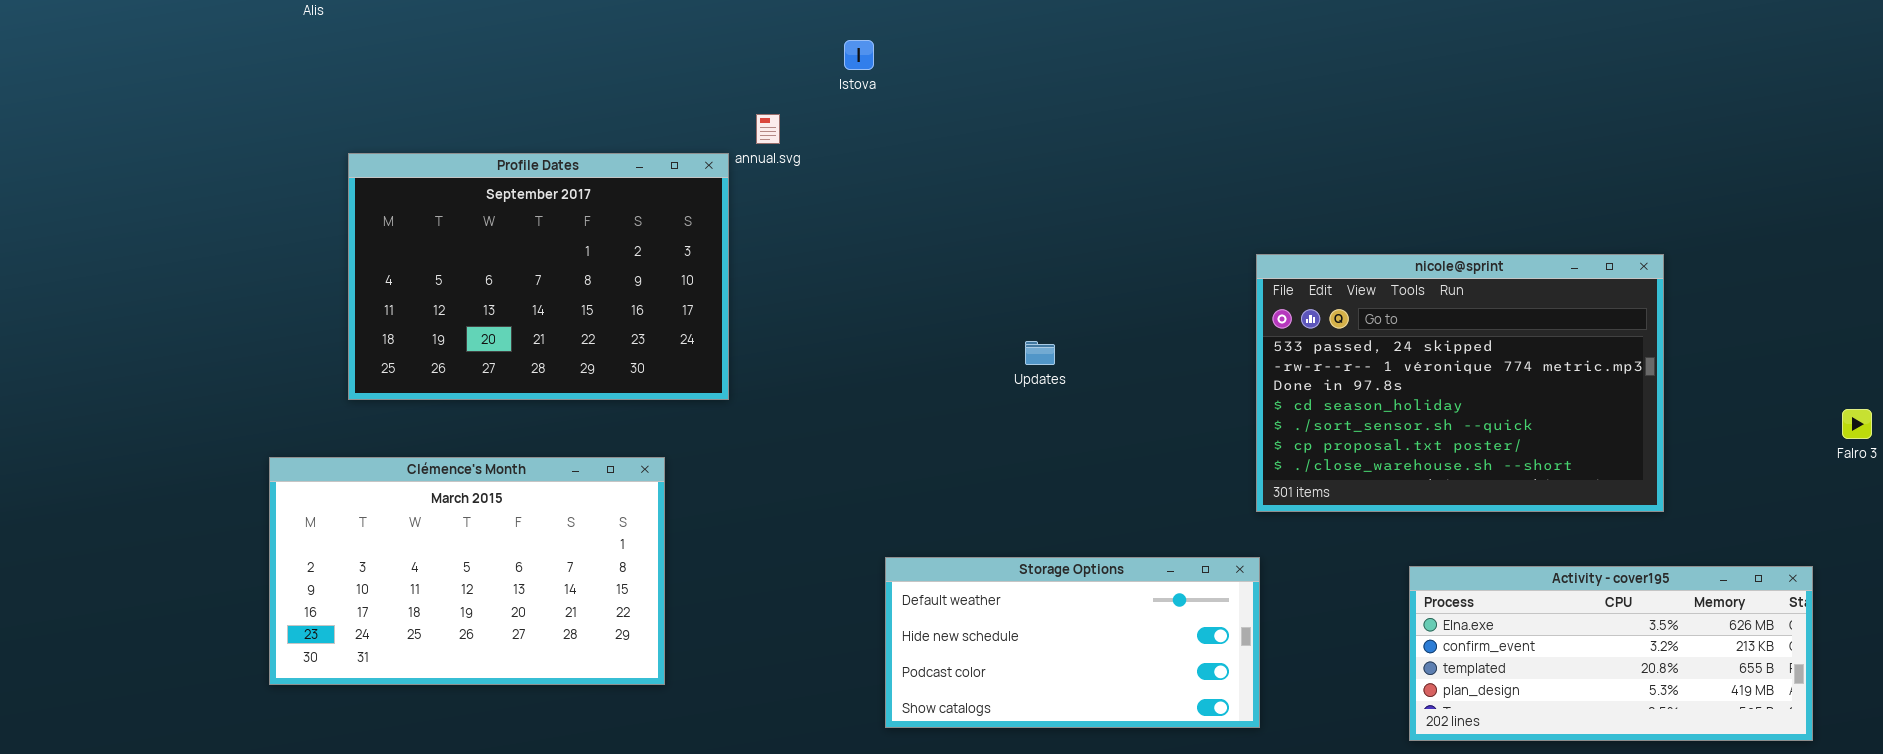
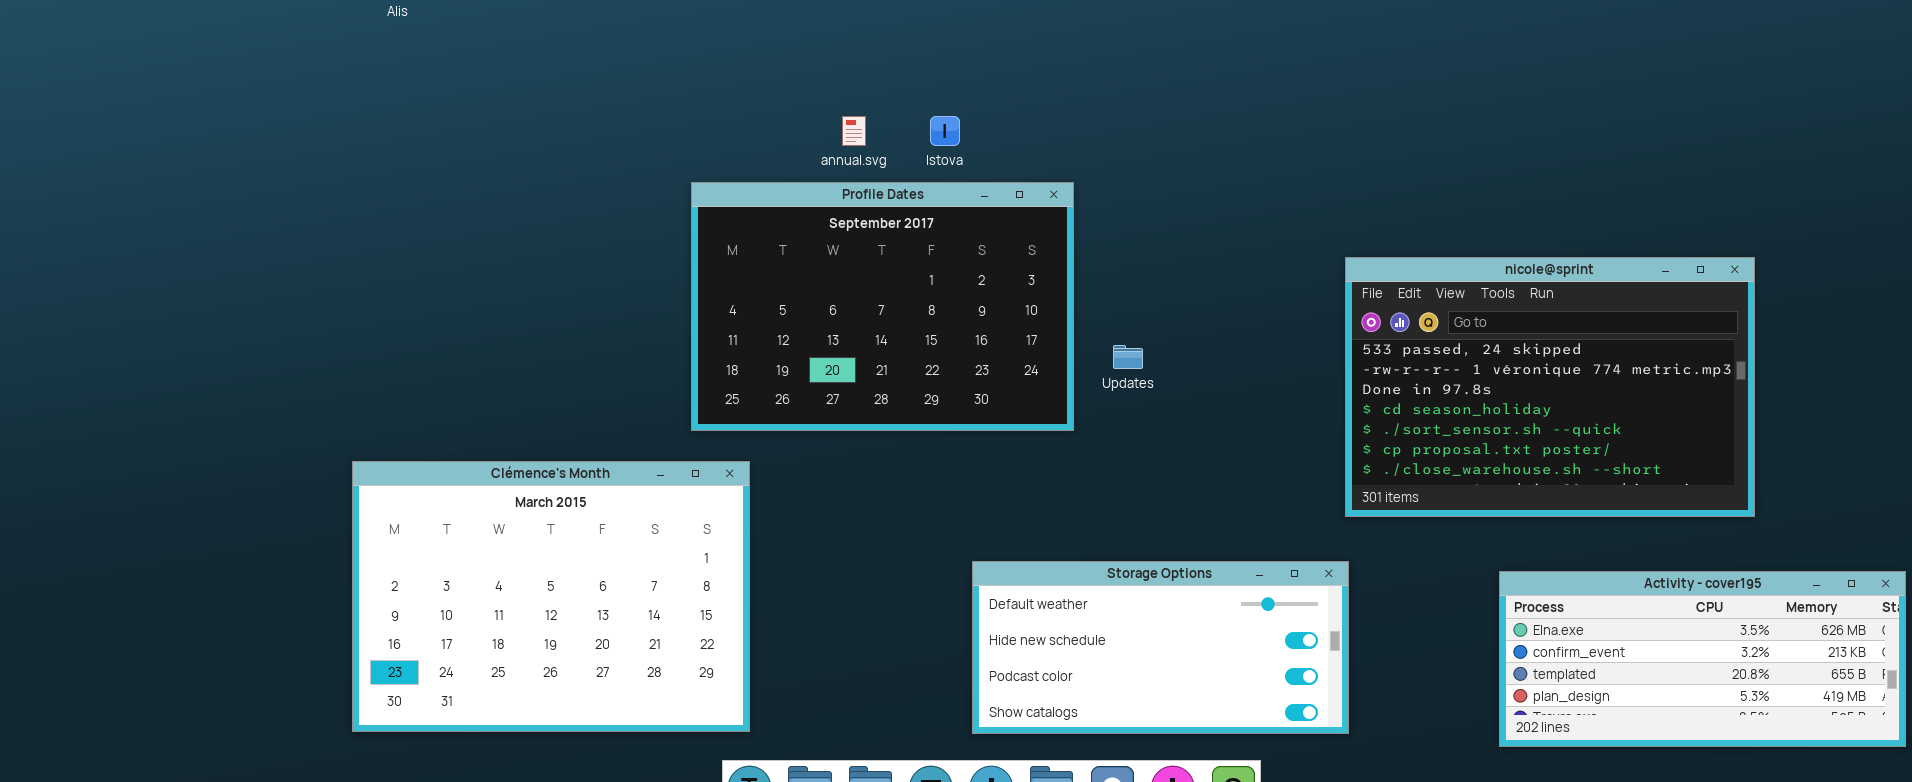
Istova: [844,40,874,70] -> [930,116,960,146], moved
Profile Dates: [348,153,729,400] -> [691,182,1074,431], moved
Clémence's Month: [269,457,665,685] -> [352,461,750,732], resized

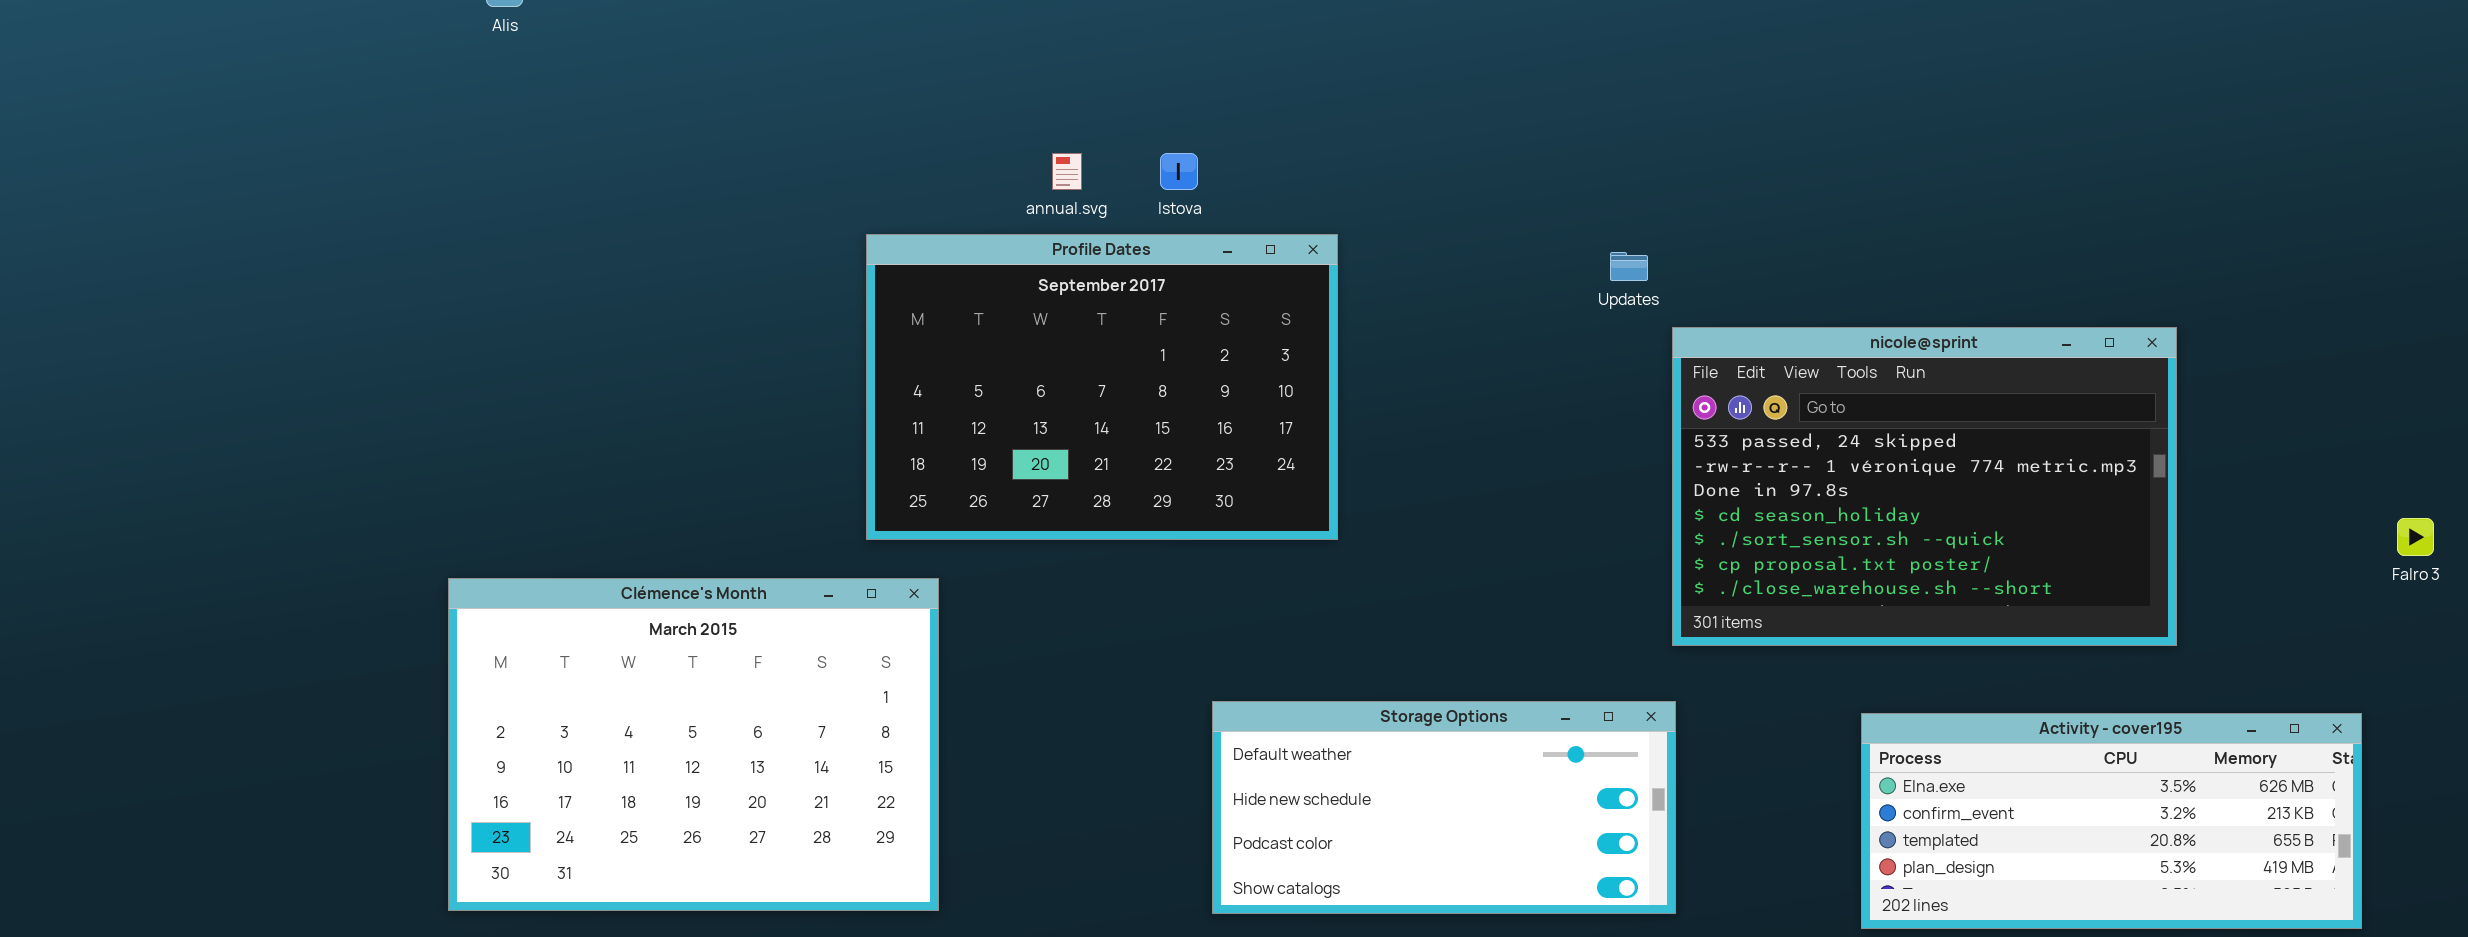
Updates: [1113,345,1143,369] -> [1610,252,1648,281], moved

